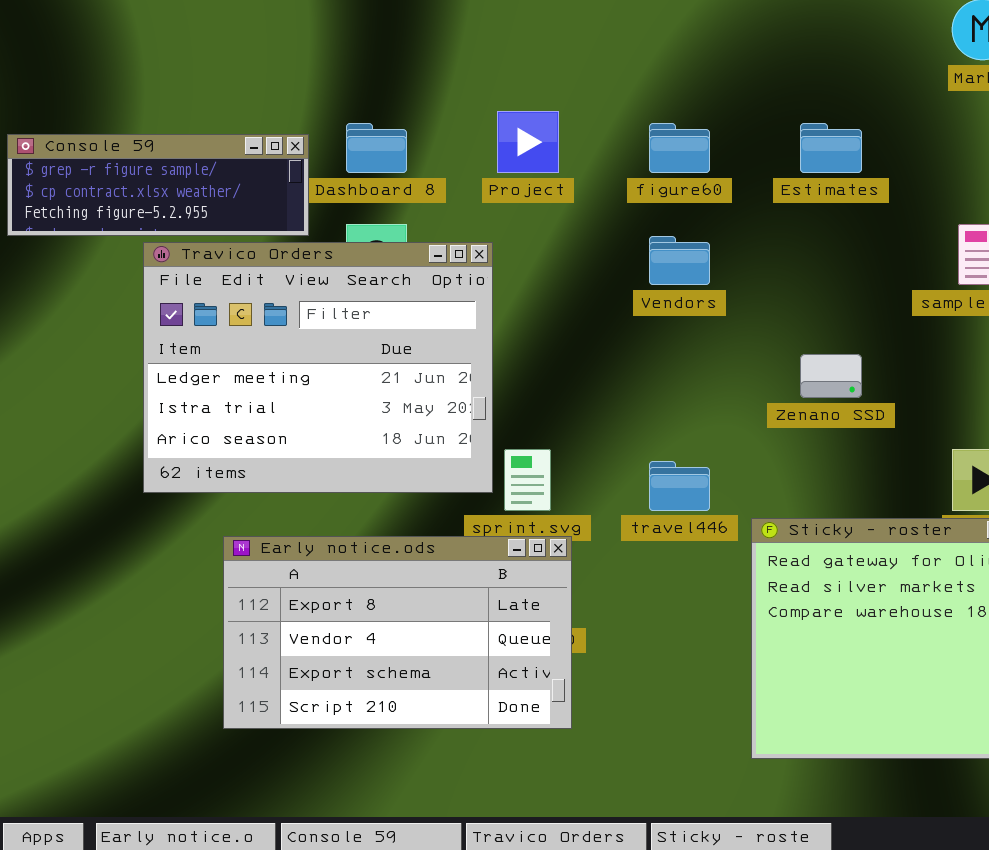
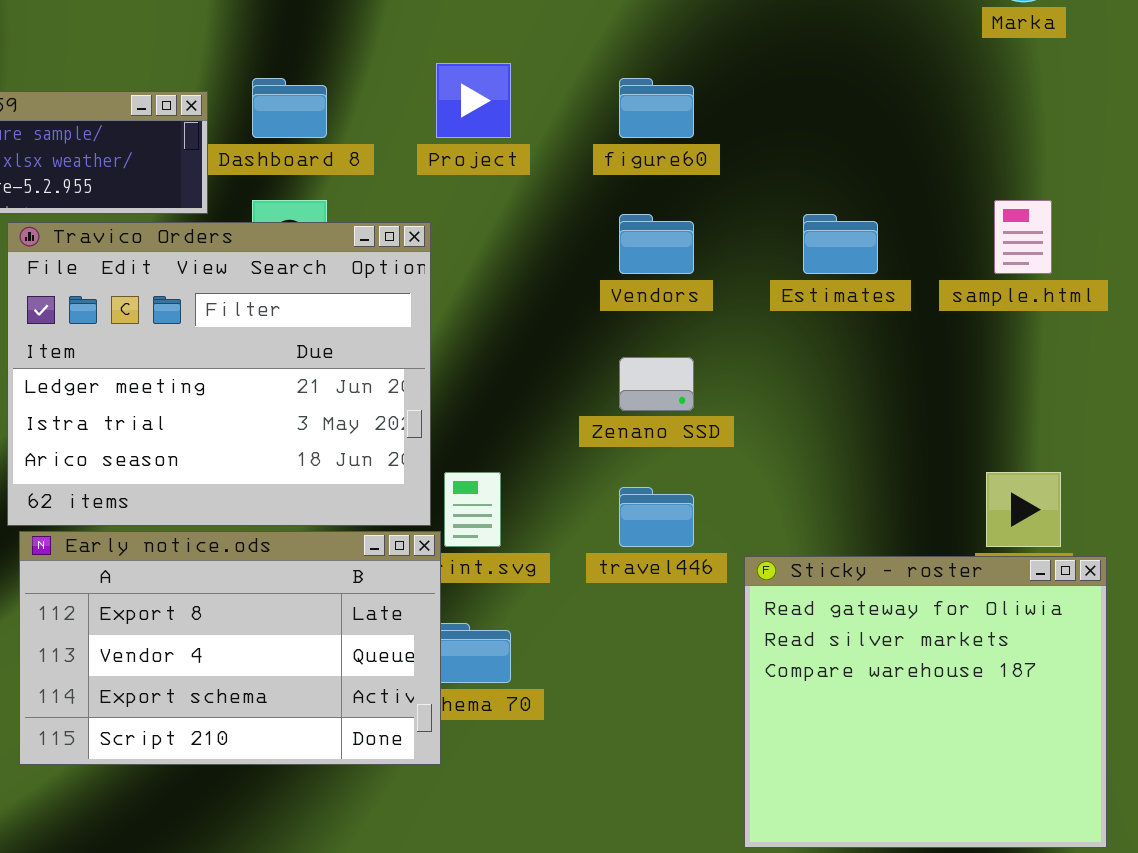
Estimates: [800,123,862,173] -> [803,214,878,274], moved
Zenano SSD: [800,354,862,398] -> [619,357,694,411], moved
Early notice.ods: [223,536,572,729] -> [19,531,441,765], moved

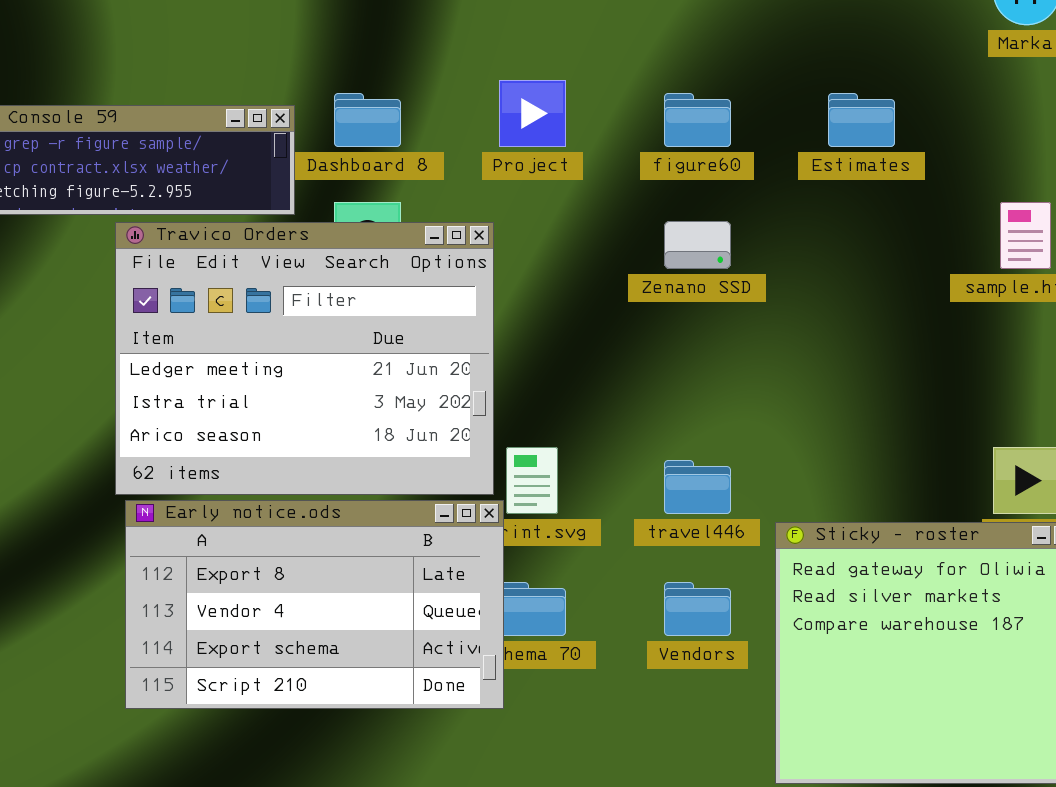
Vendors: [619,214,694,274] -> [664,582,731,636], moved
Estimates: [803,214,878,274] -> [828,93,895,147], moved
Zenano SSD: [619,357,694,411] -> [664,221,731,269], moved

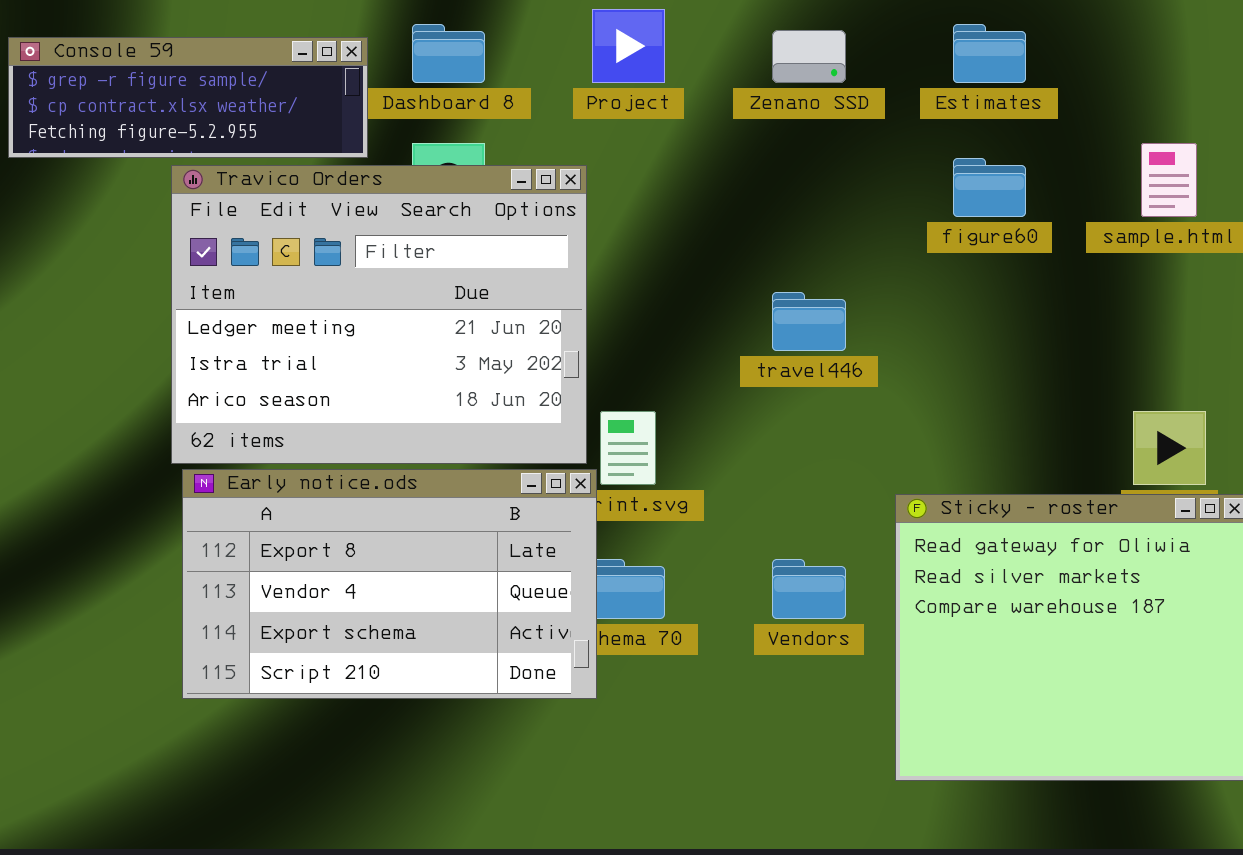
figure60: [664,93,731,147] -> [953,158,1026,217], moved
Zenano SSD: [664,221,731,269] -> [772,30,846,83], moved
travel446: [664,460,731,514] -> [772,292,846,351], moved

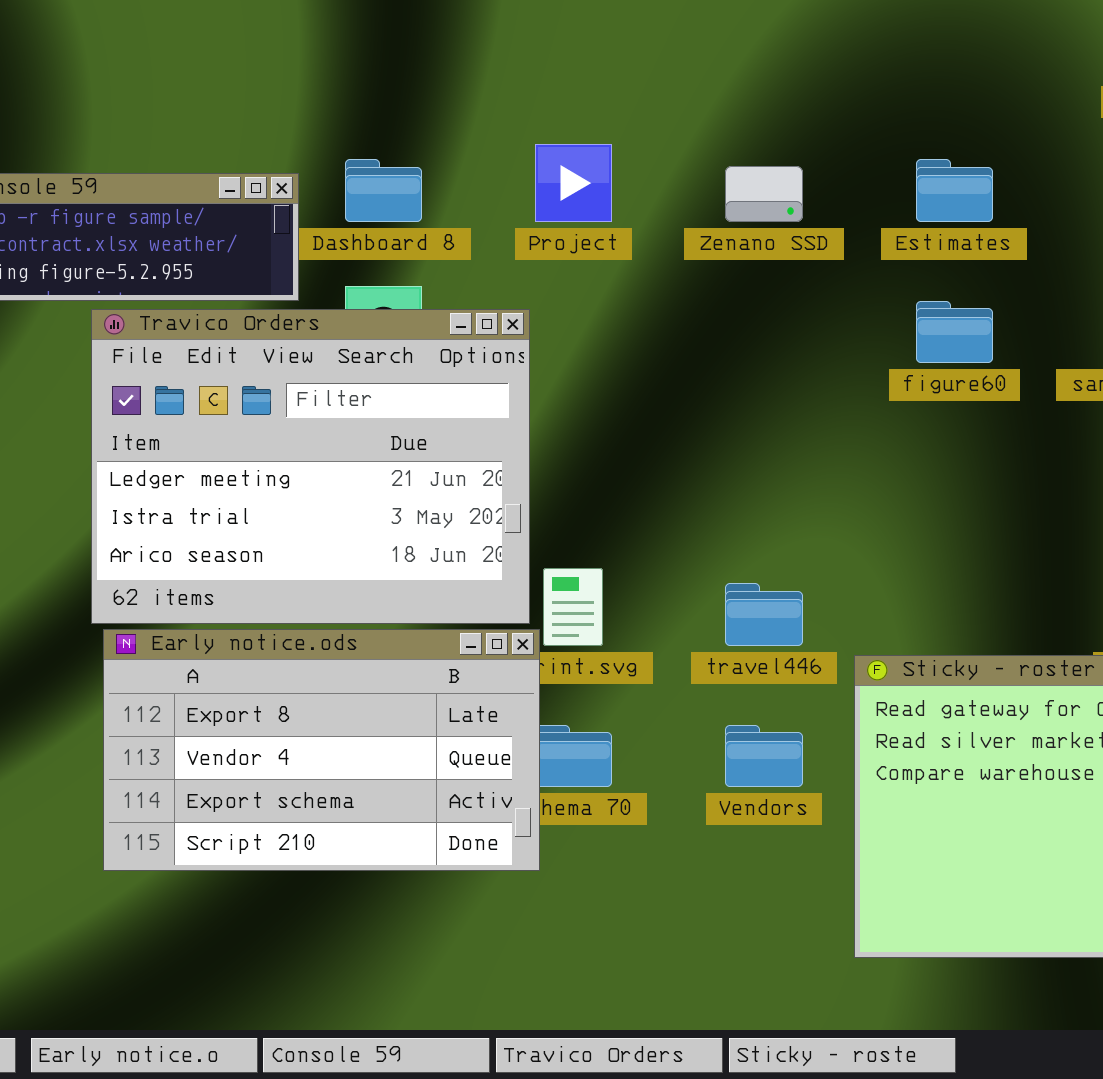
travel446: [772,292,846,351] -> [725,583,803,646], moved

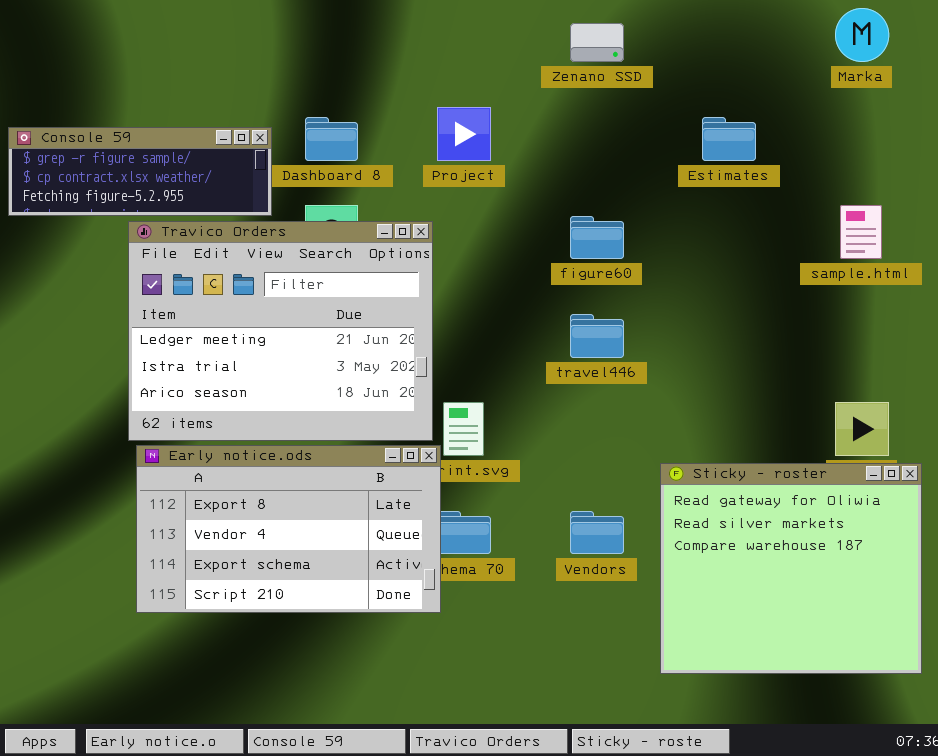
Zenano SSD: [725,166,803,222] -> [570,23,624,62], moved
figure60: [916,301,993,363] -> [570,216,624,259], moved
travel446: [725,583,803,646] -> [570,314,624,358], moved

